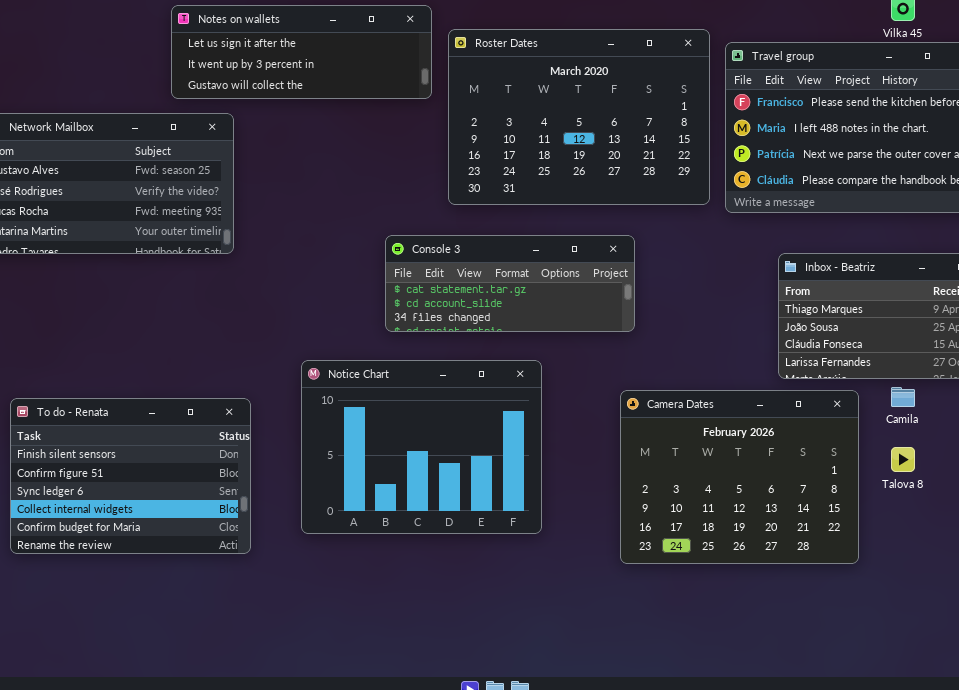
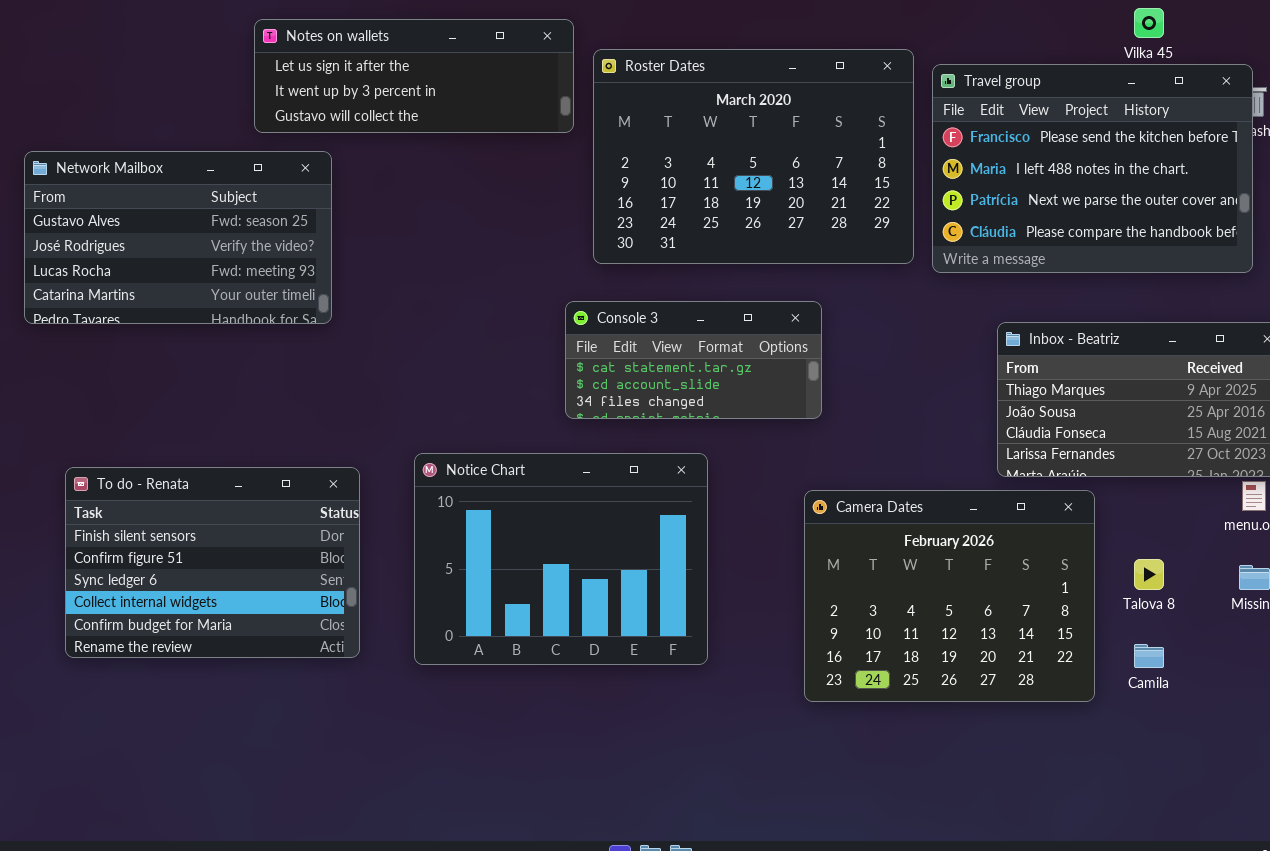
Console 3: [385,235,635,332] -> [565,301,822,419], resized
Camila: [891,387,915,407] -> [1134,644,1164,668], moved
To do - Renata: [10,398,251,554] -> [65,467,360,658], moved

